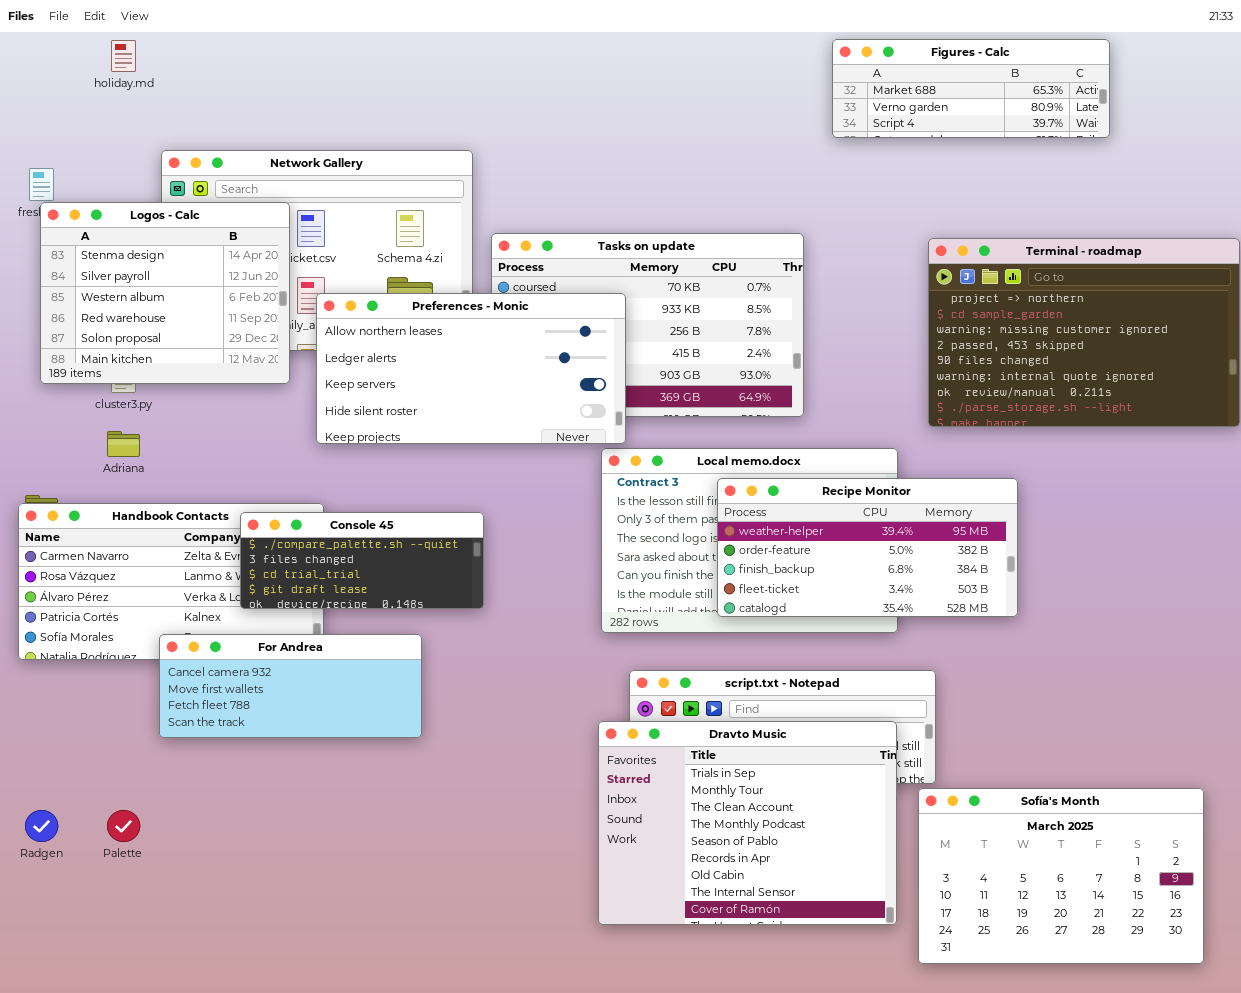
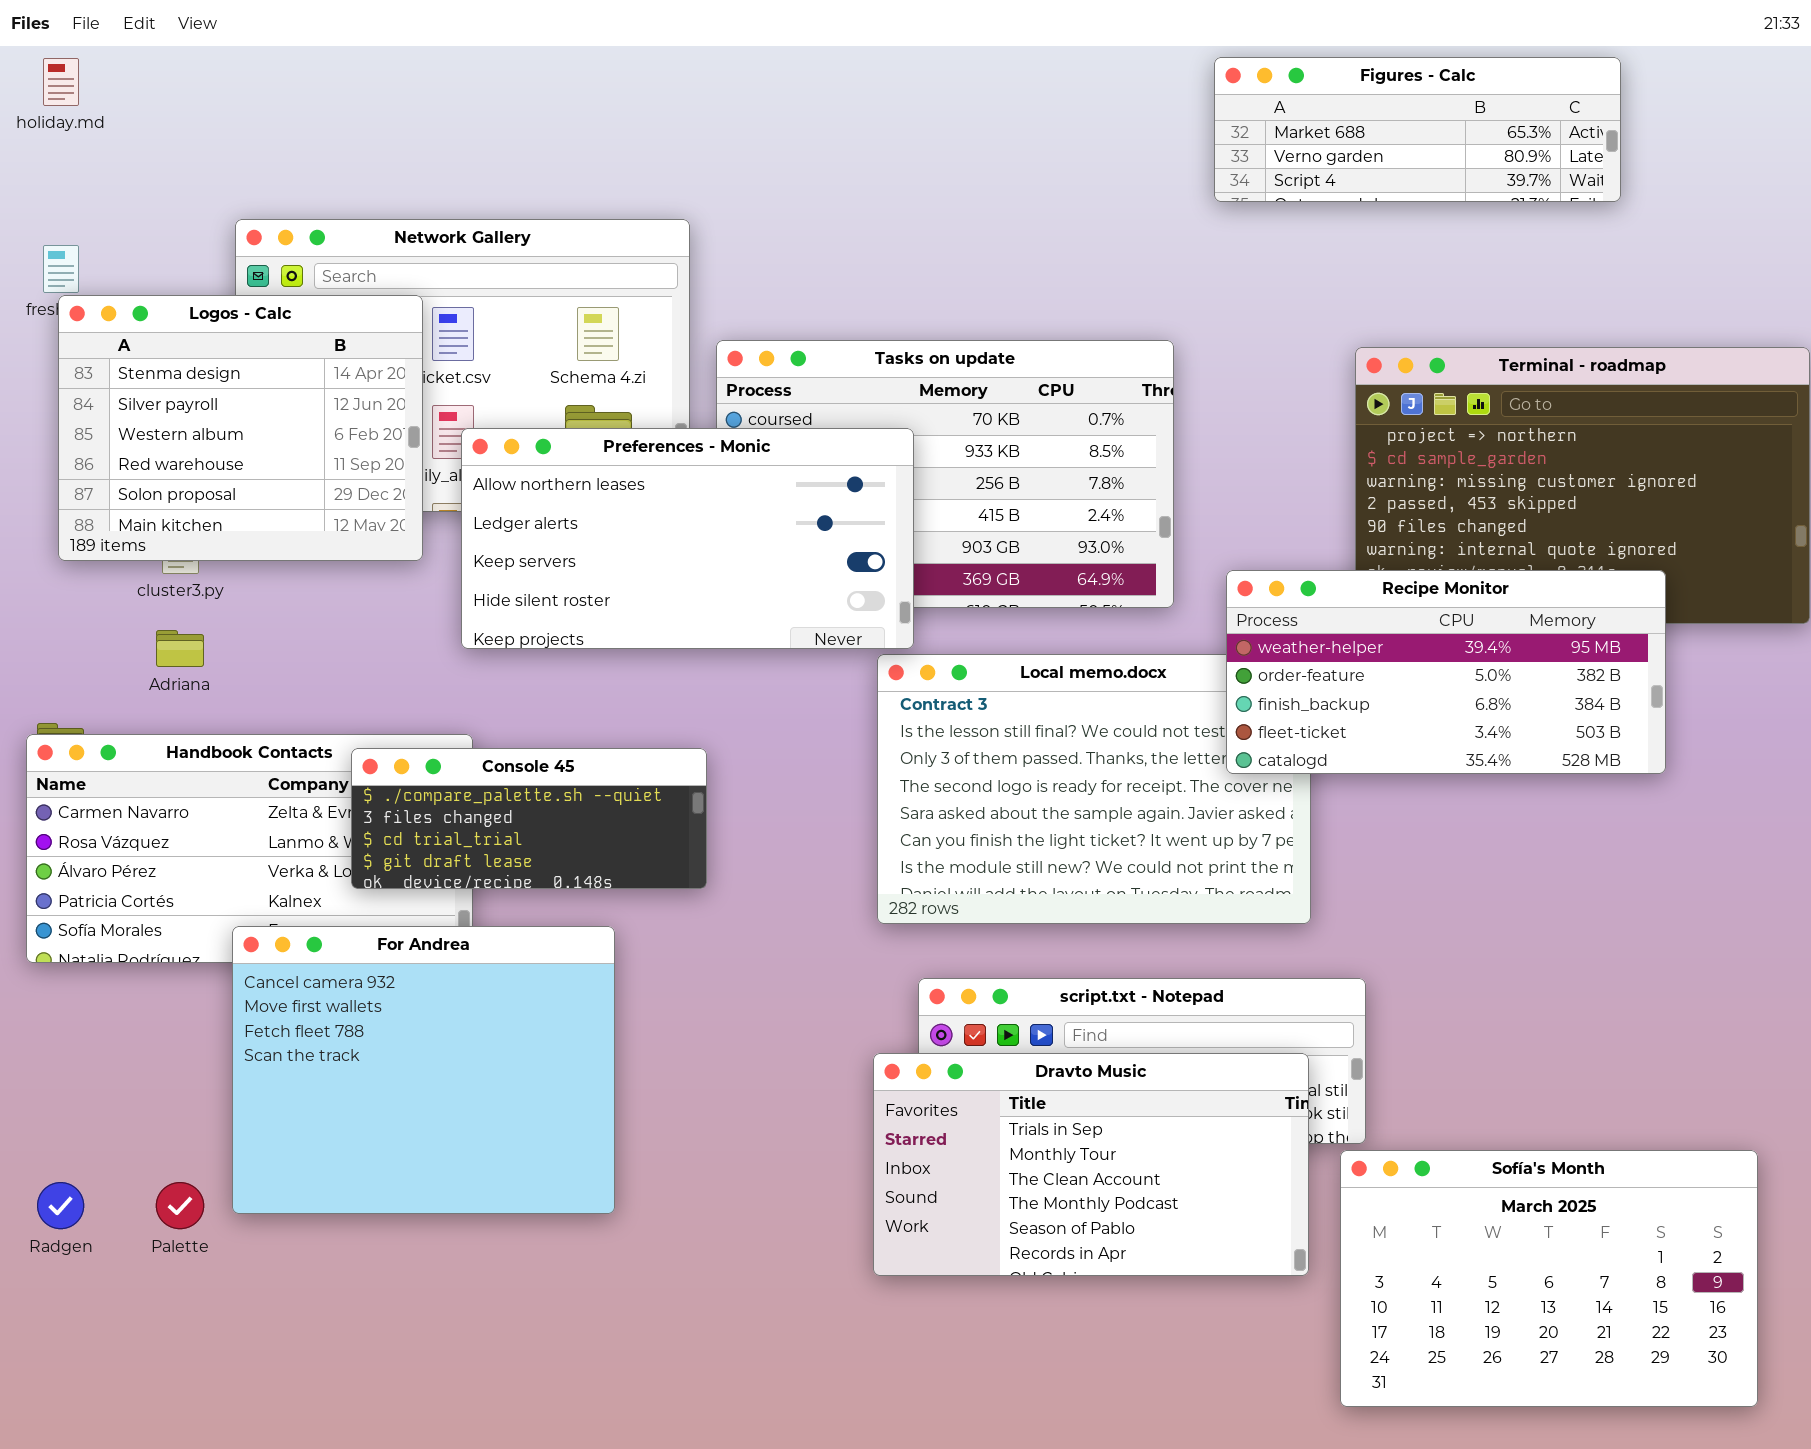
holiday.md: [111,40,136,72] -> [43,58,79,106], moved
Recipe Monitor: [717,478,1018,617] -> [1226,570,1666,774], moved
For Andrea: [159,634,422,738] -> [232,926,615,1214], resized
Dravto Music: [598,721,897,925] -> [873,1053,1309,1276], resized

